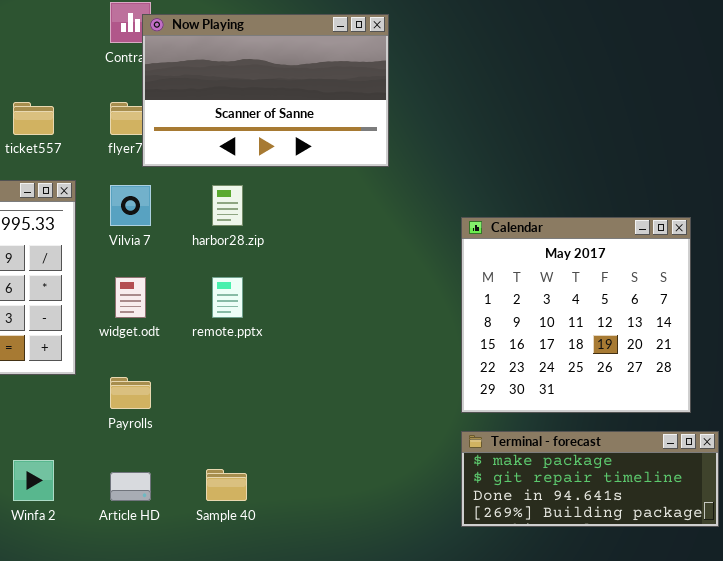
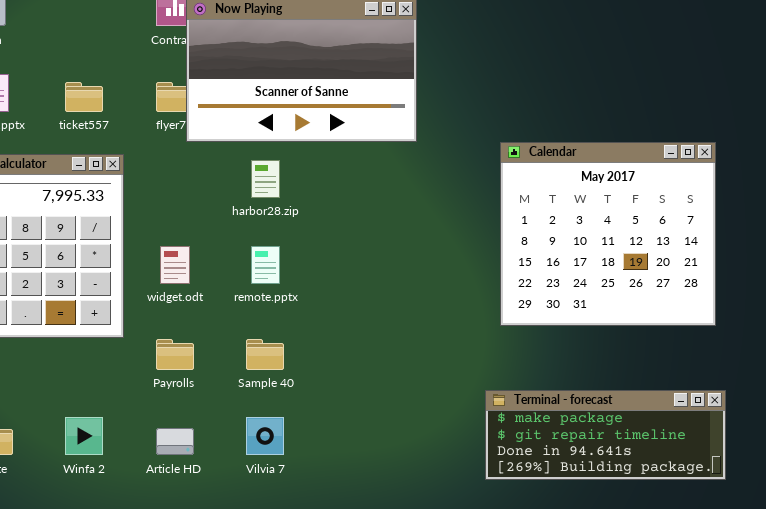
Vilvia 7: [110,185,151,226] -> [246,417,284,455], moved
Calendar: [461,217,691,413] -> [500,142,716,326], moved
Sample 40: [206,469,247,501] -> [246,339,284,370], moved

